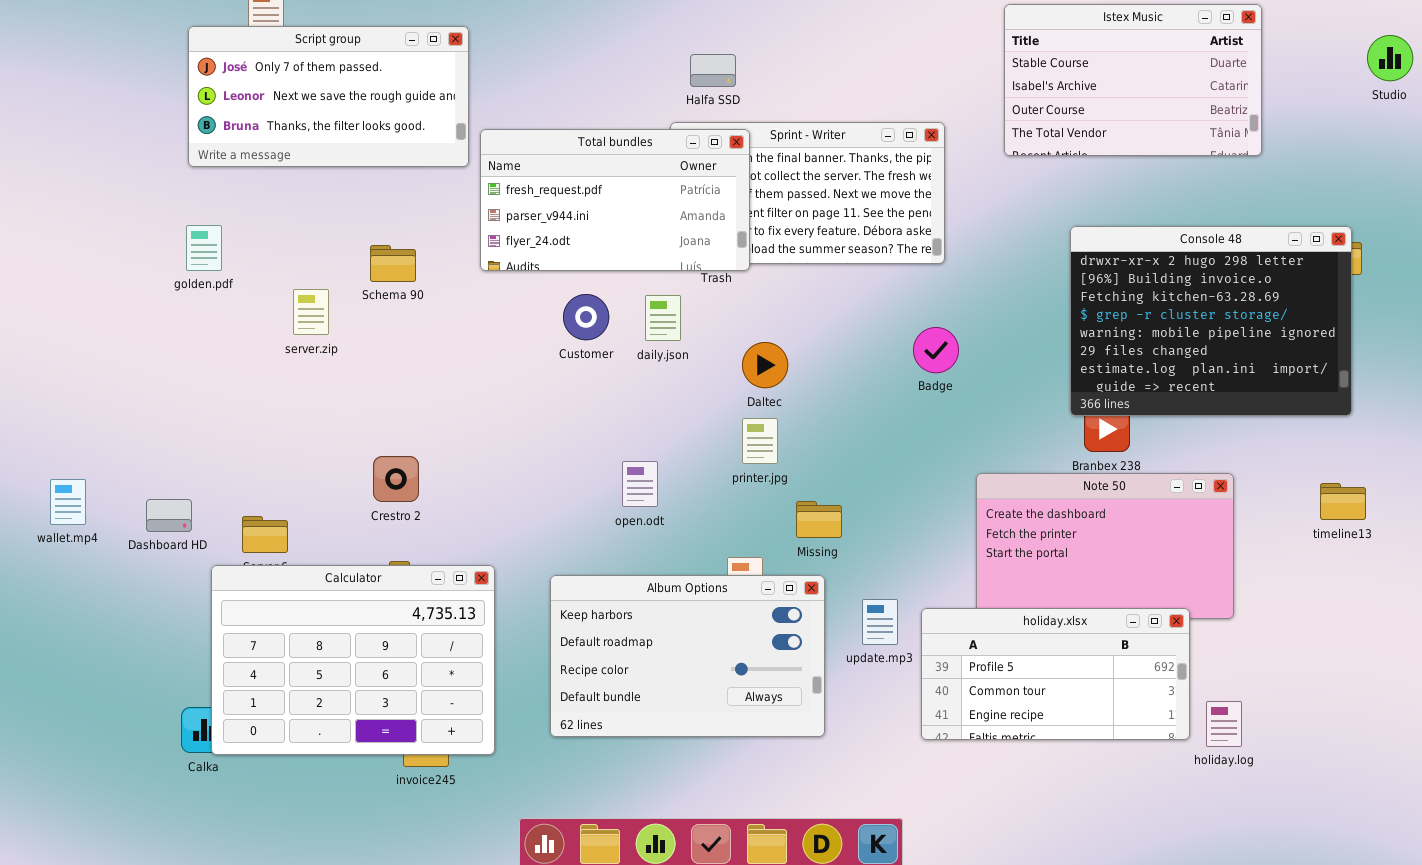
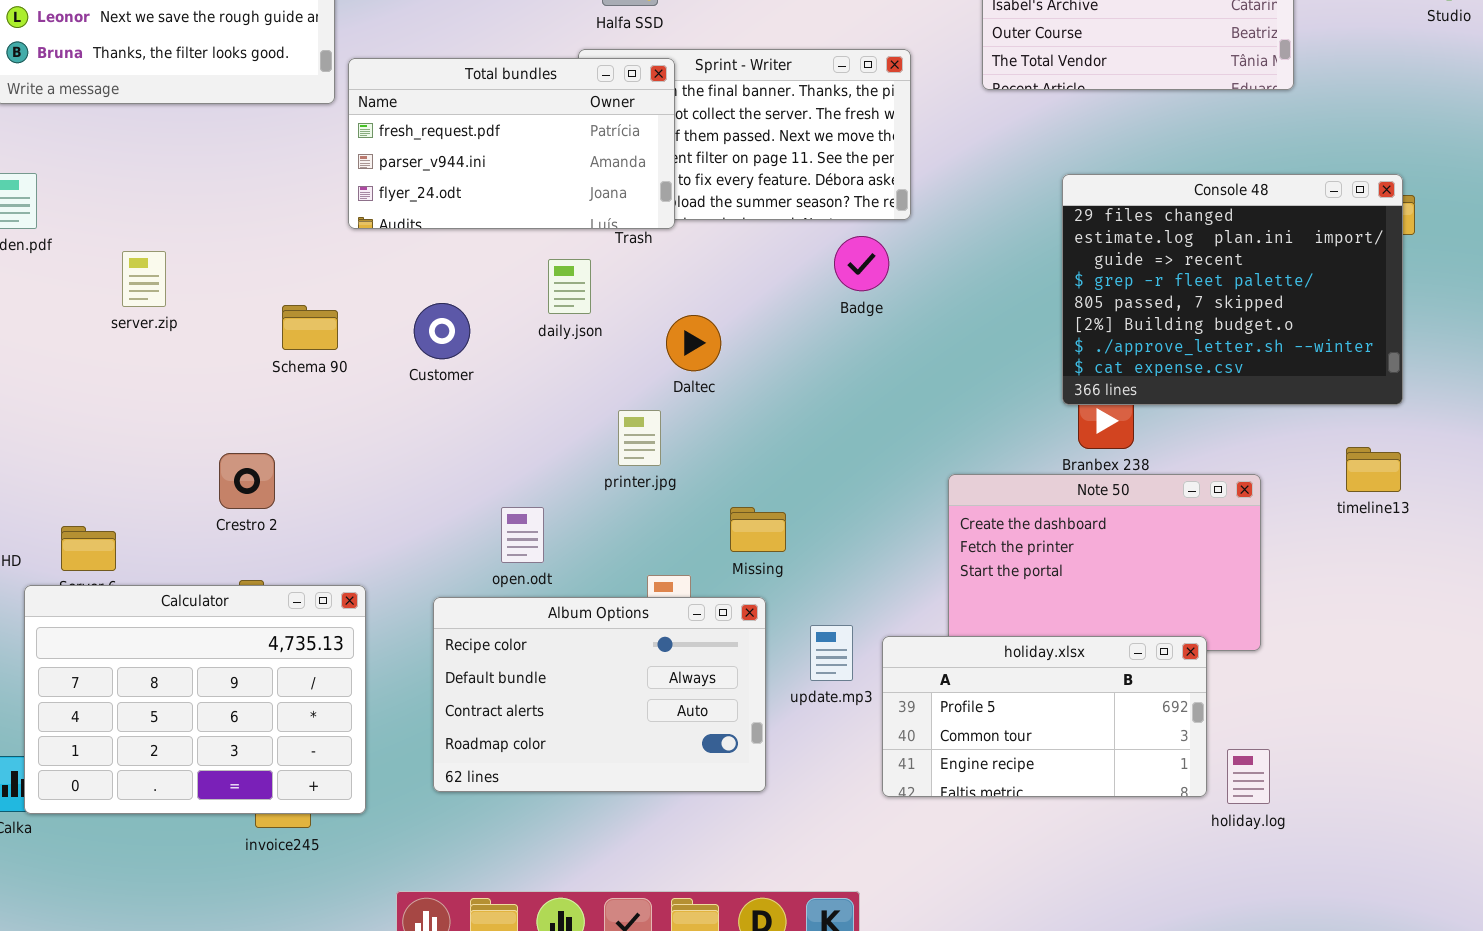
Console 48: [1070,226,1352,416] -> [1062,174,1403,405], scrolled down 5 rows
Schema 90: [370,245,416,282] -> [282,305,338,350], moved
Customer: [563,294,609,340] -> [414,303,470,359], moved
Badge: [913,327,959,373] -> [834,236,889,291], moved
printer.jpg: [742,418,778,464] -> [618,410,661,466], moved
open.odt: [622,461,658,507] -> [501,507,544,563], moved
timeline13: [1320,483,1366,520] -> [1346,447,1401,492], moved
Album Options: [550,575,825,737] -> [433,597,766,792], scrolled down 2 rows

